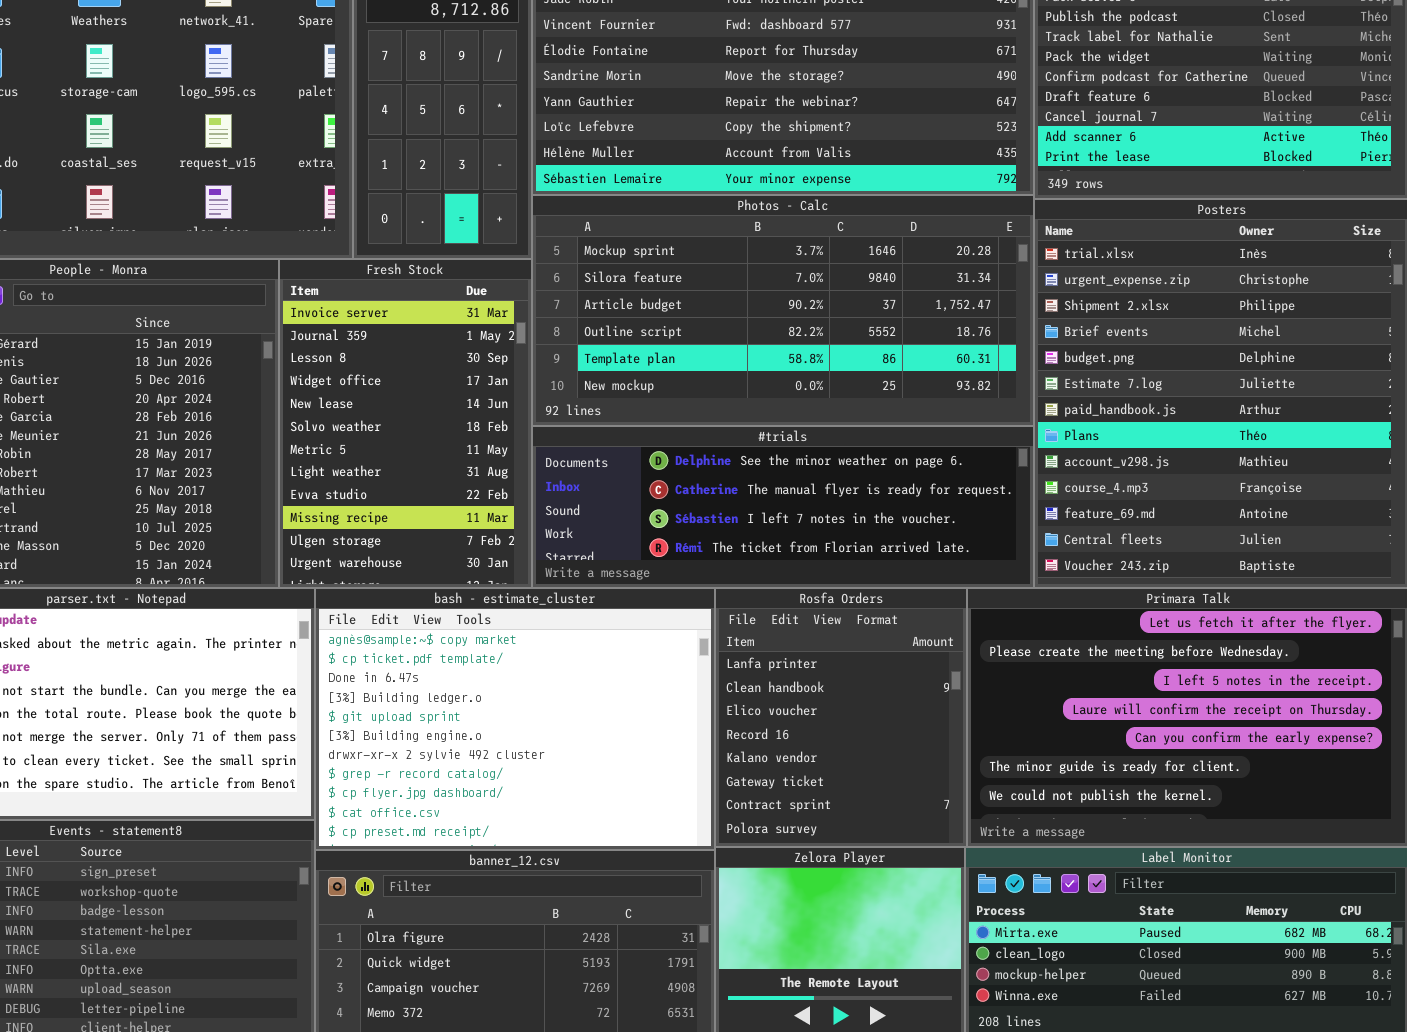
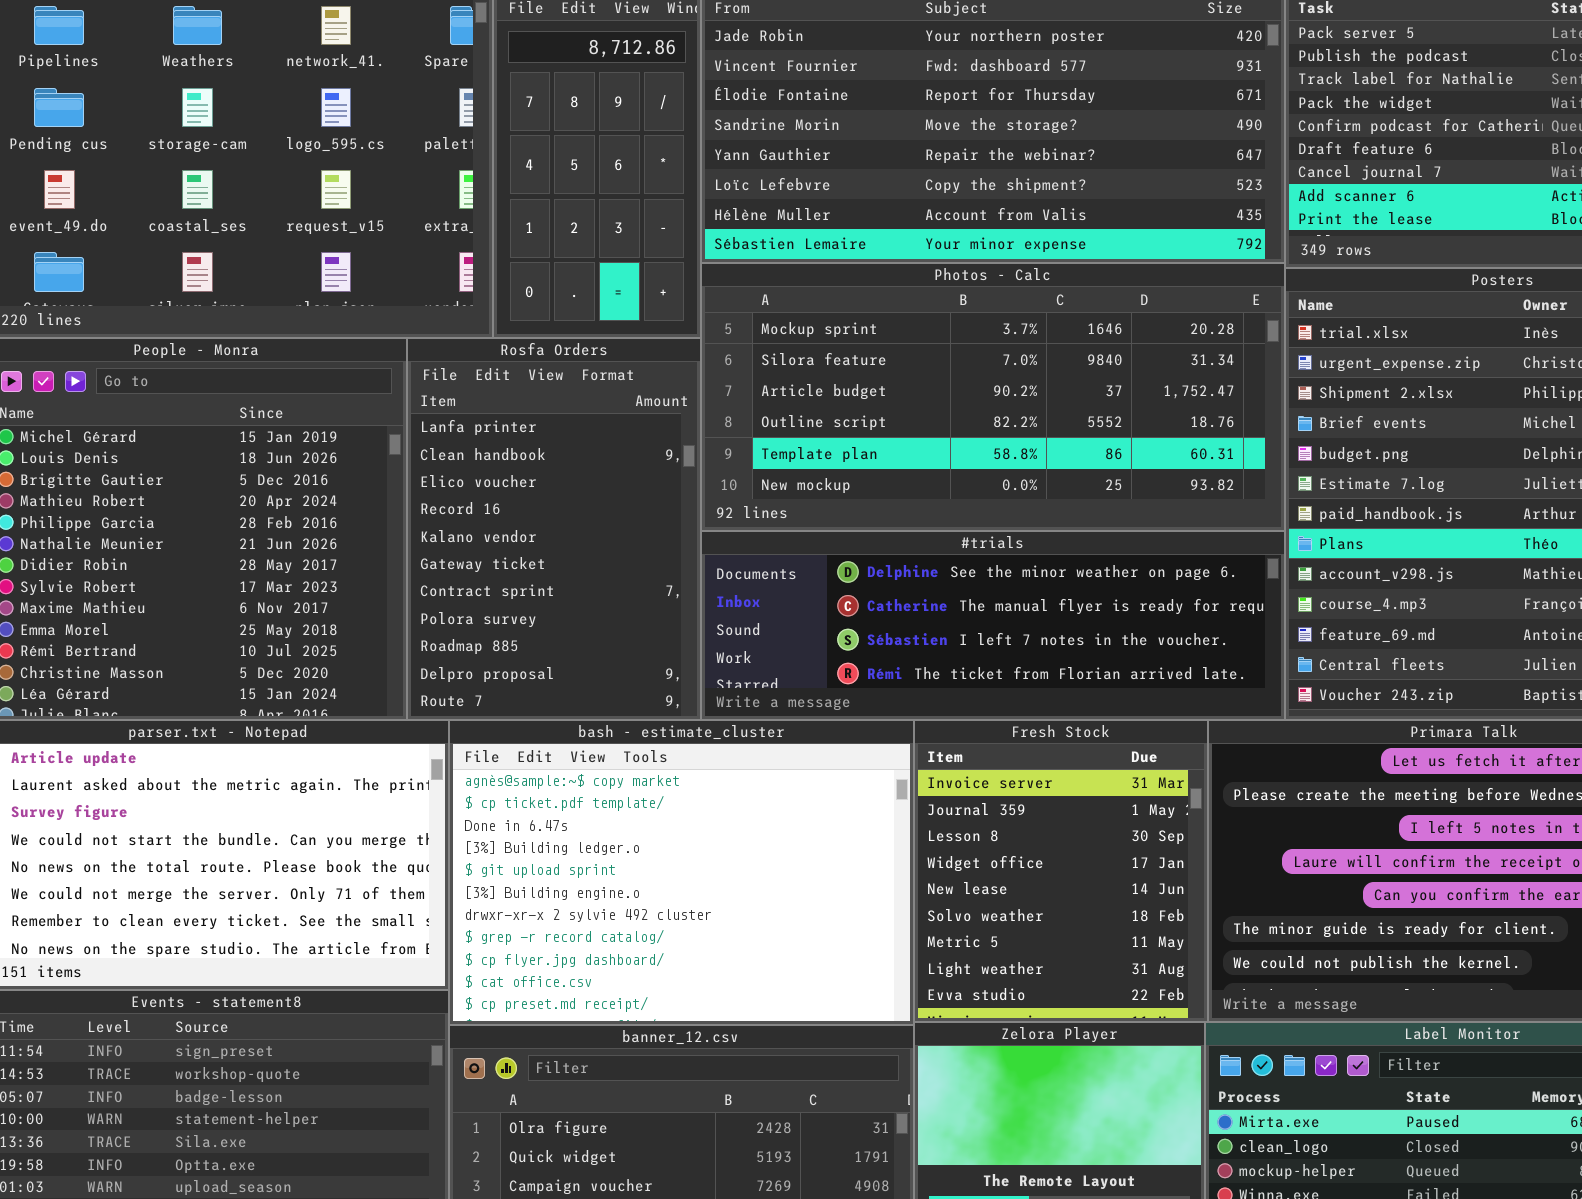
Fresh Stock: [279,259,532,588] -> [914,720,1208,1022], moved, resized
Rosfa Orders: [715,588,967,847] -> [407,338,701,720], moved, resized

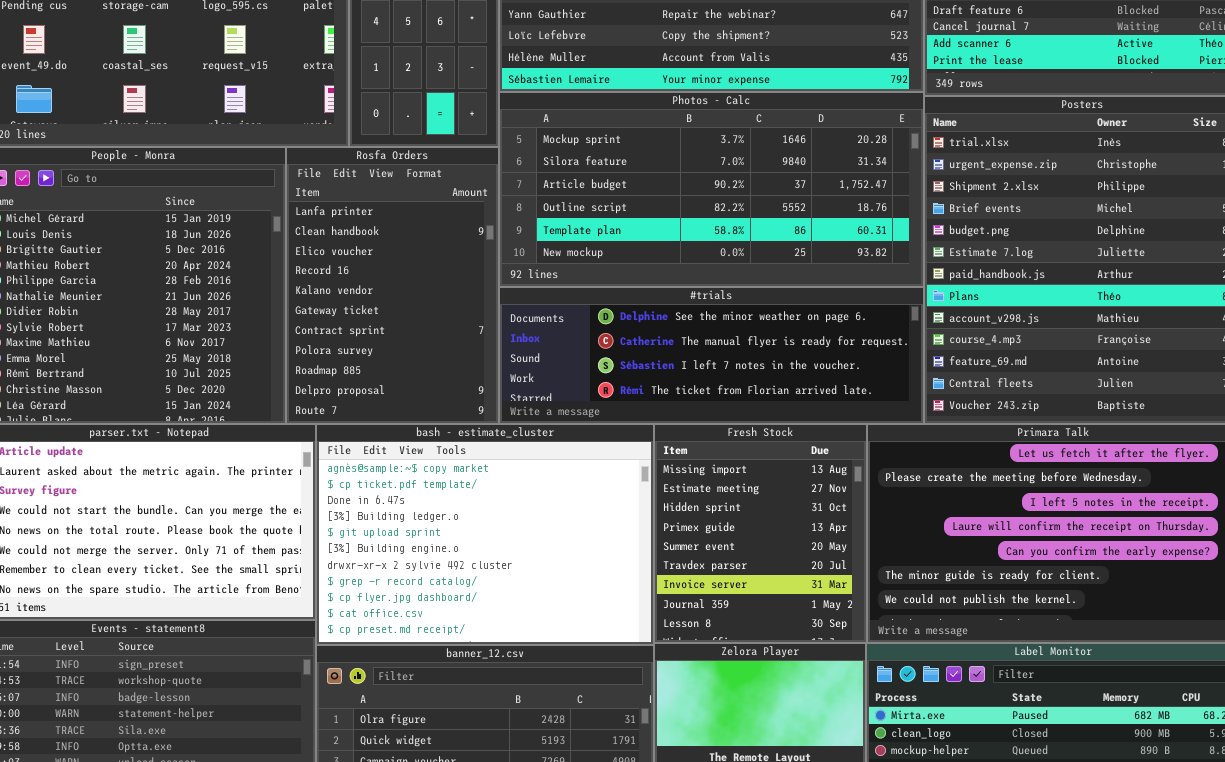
Fresh Stock: [914,720,1208,1022] -> [654,424,867,643], scrolled up 6 rows

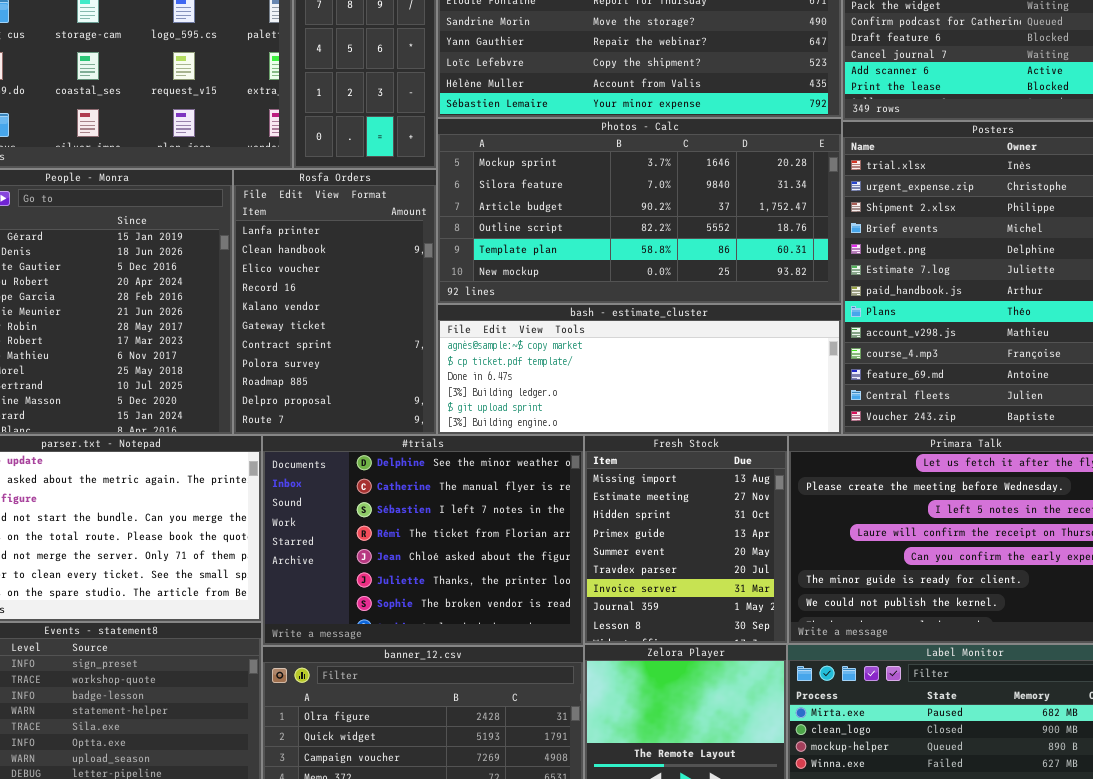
#trials: [499,287,924,424] -> [262,435,584,646], moved, resized
bash - estimate_cluster: [316,424,654,645] -> [437,304,842,435], moved, resized

